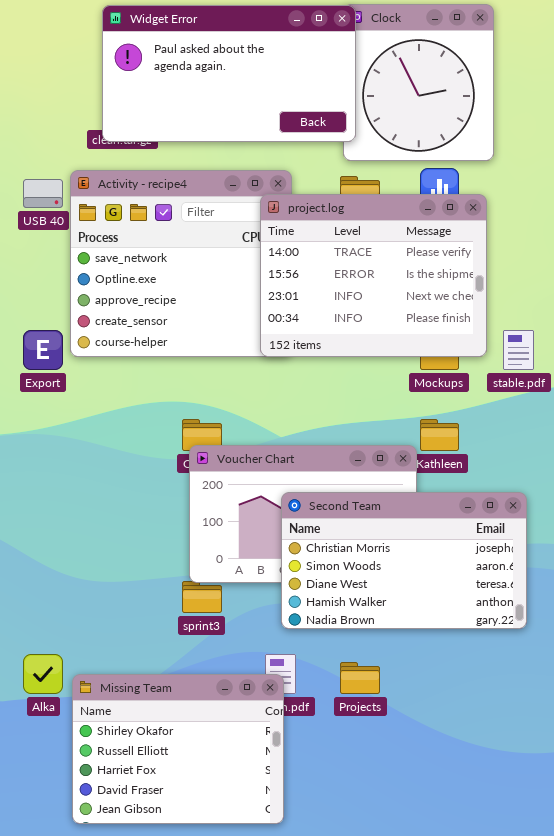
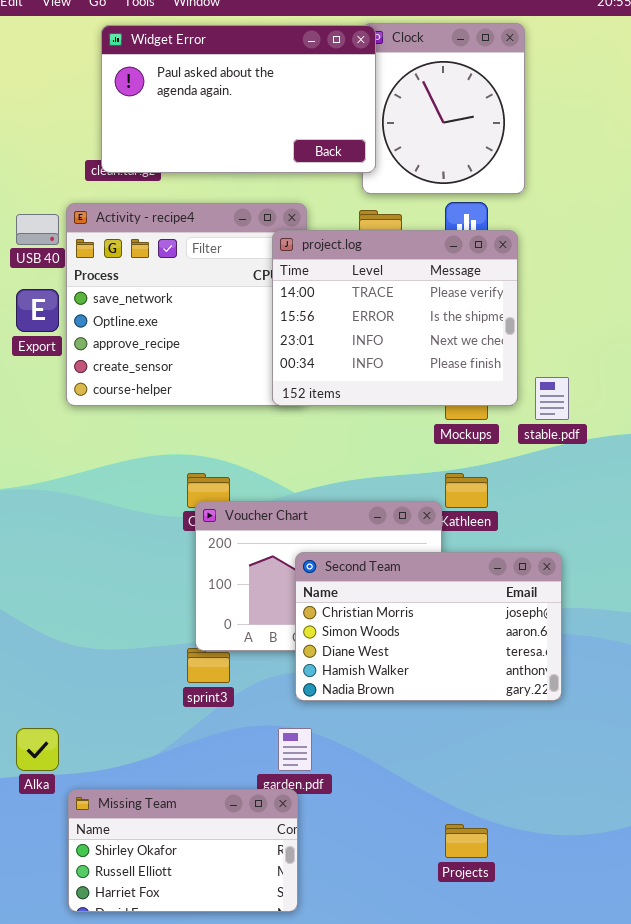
Export: [23,330,63,370] -> [16,289,59,332], moved
Projects: [340,662,380,694] -> [445,824,488,858], moved
Missing Team: [72,674,284,824] -> [68,789,298,912], resized

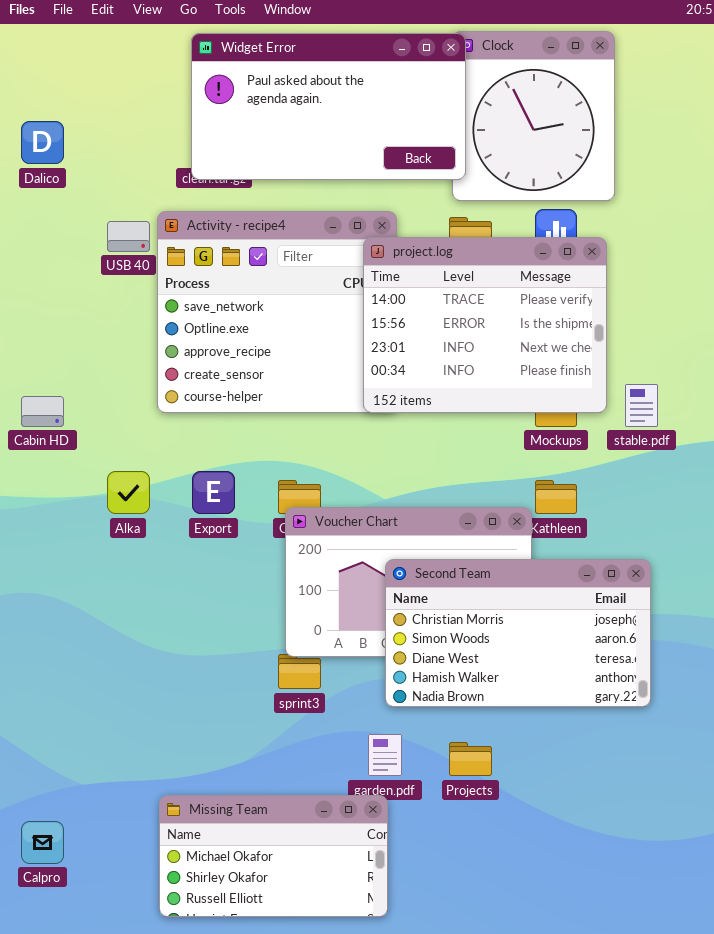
Export: [16,289,59,332] -> [192,471,235,514], moved
Alka: [16,728,59,771] -> [107,471,150,514], moved
Missing Team: [68,789,298,912] -> [159,795,388,917], scrolled up 1 row
Projects: [445,824,488,858] -> [449,742,492,776], moved

